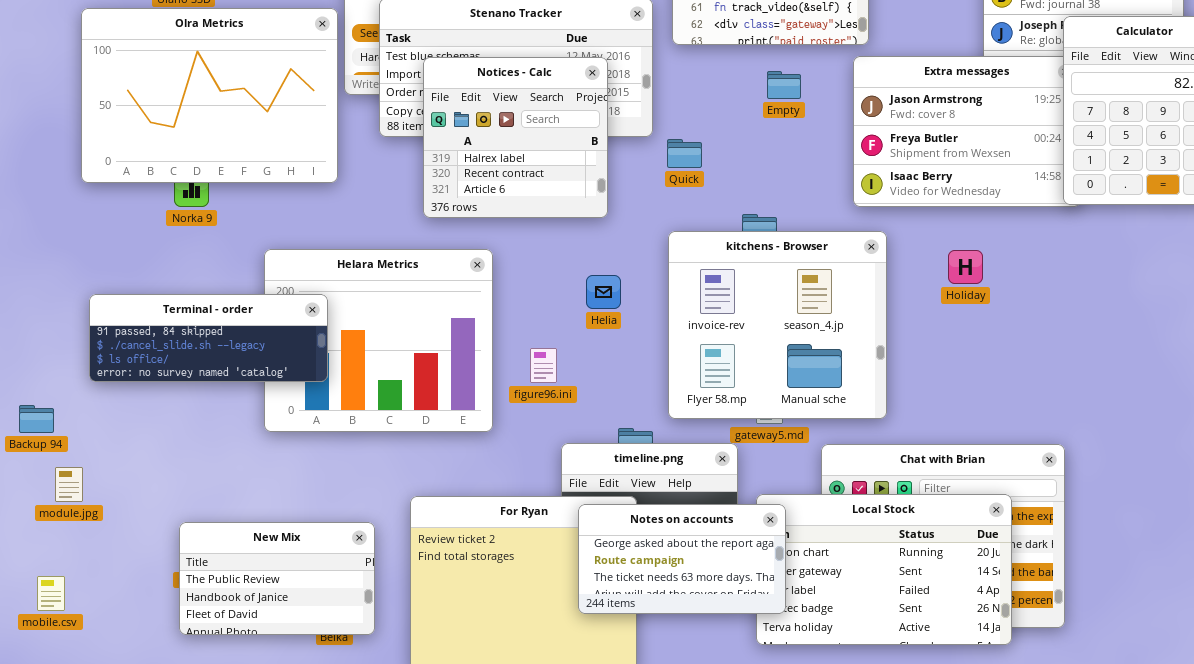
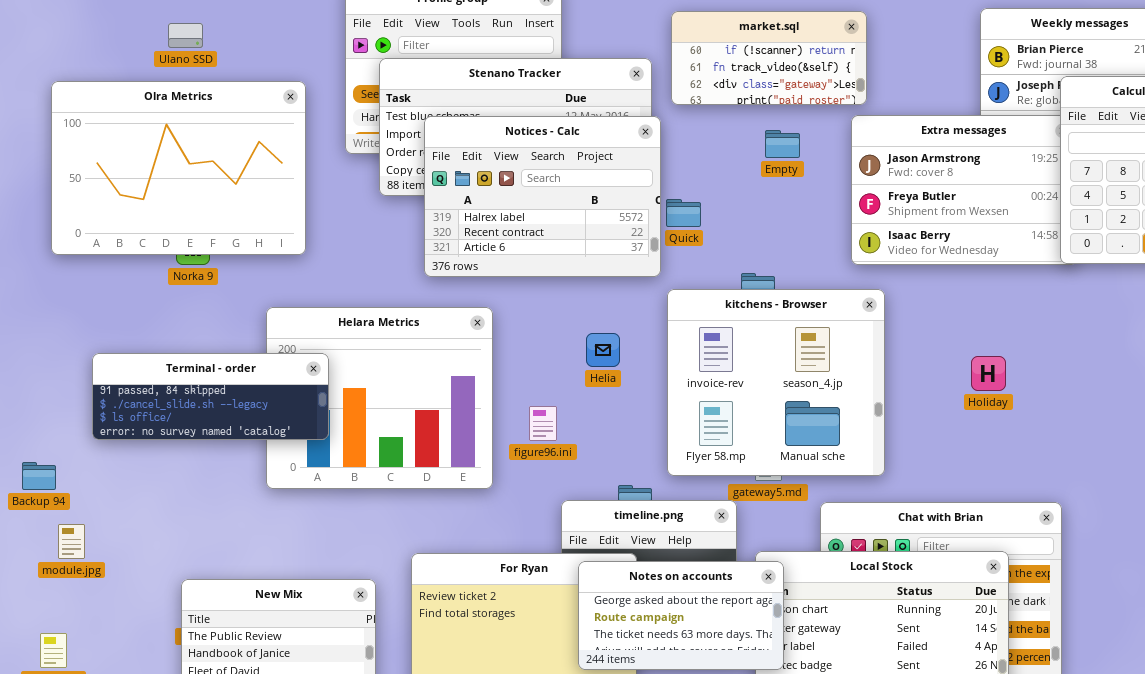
Olra Metrics: [81,8,338,183] -> [51,81,306,255], moved
Notices - Calc: [423,57,608,218] -> [424,116,661,277], resized
Holiday: [948,250,983,284] -> [971,356,1006,391], moved

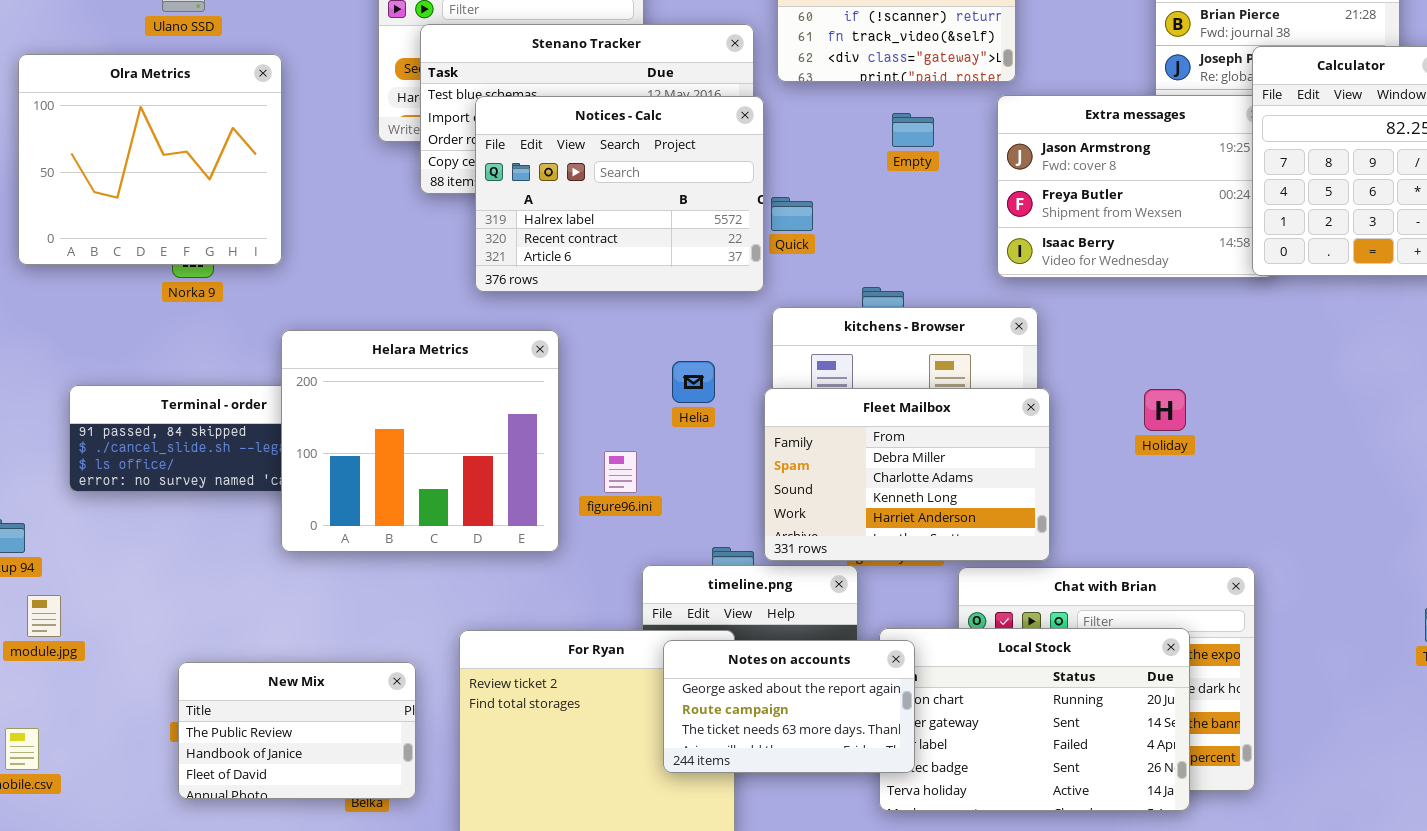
Olra Metrics: [51,81,306,255] -> [18,54,282,265], resized
Helara Metrics: [266,307,493,489] -> [281,330,559,552], raised
Fleet Mailbox: none -> [764,388,1050,561], opened

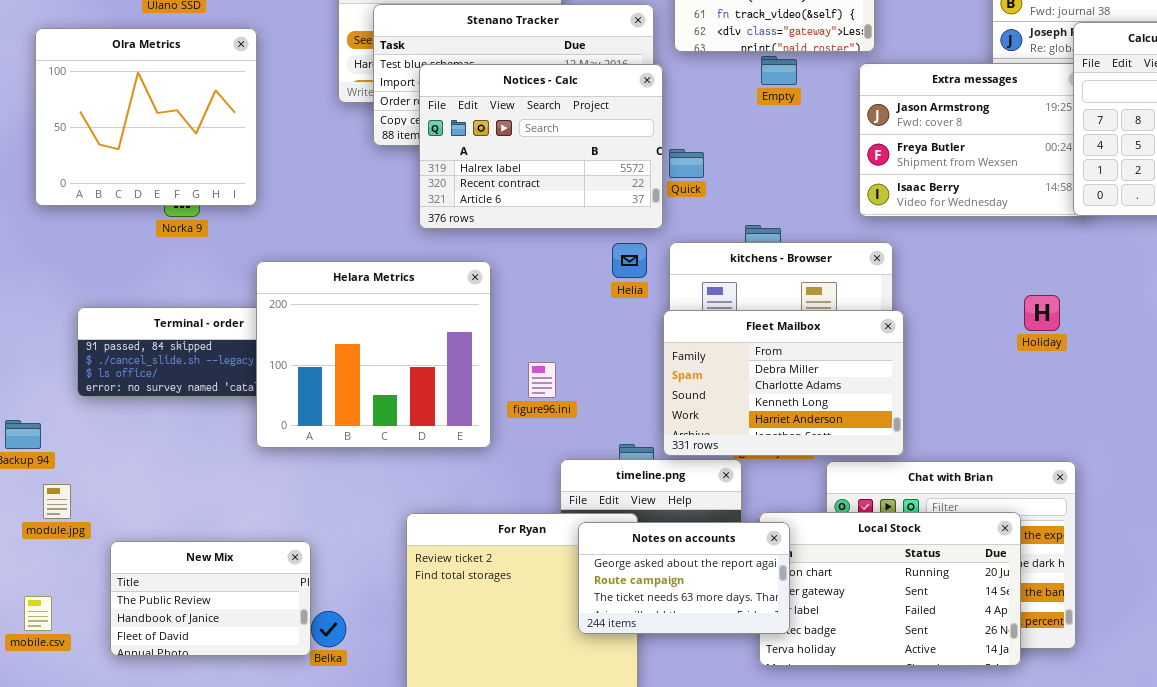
Empty: [892,113,934,147] -> [761,56,797,85], moved
Helia: [672,361,715,403] -> [612,243,647,278], moved
Holiday: [1144,389,1186,431] -> [1024,295,1060,331], moved
New Mix: [178,662,416,799] -> [110,541,311,656], moved

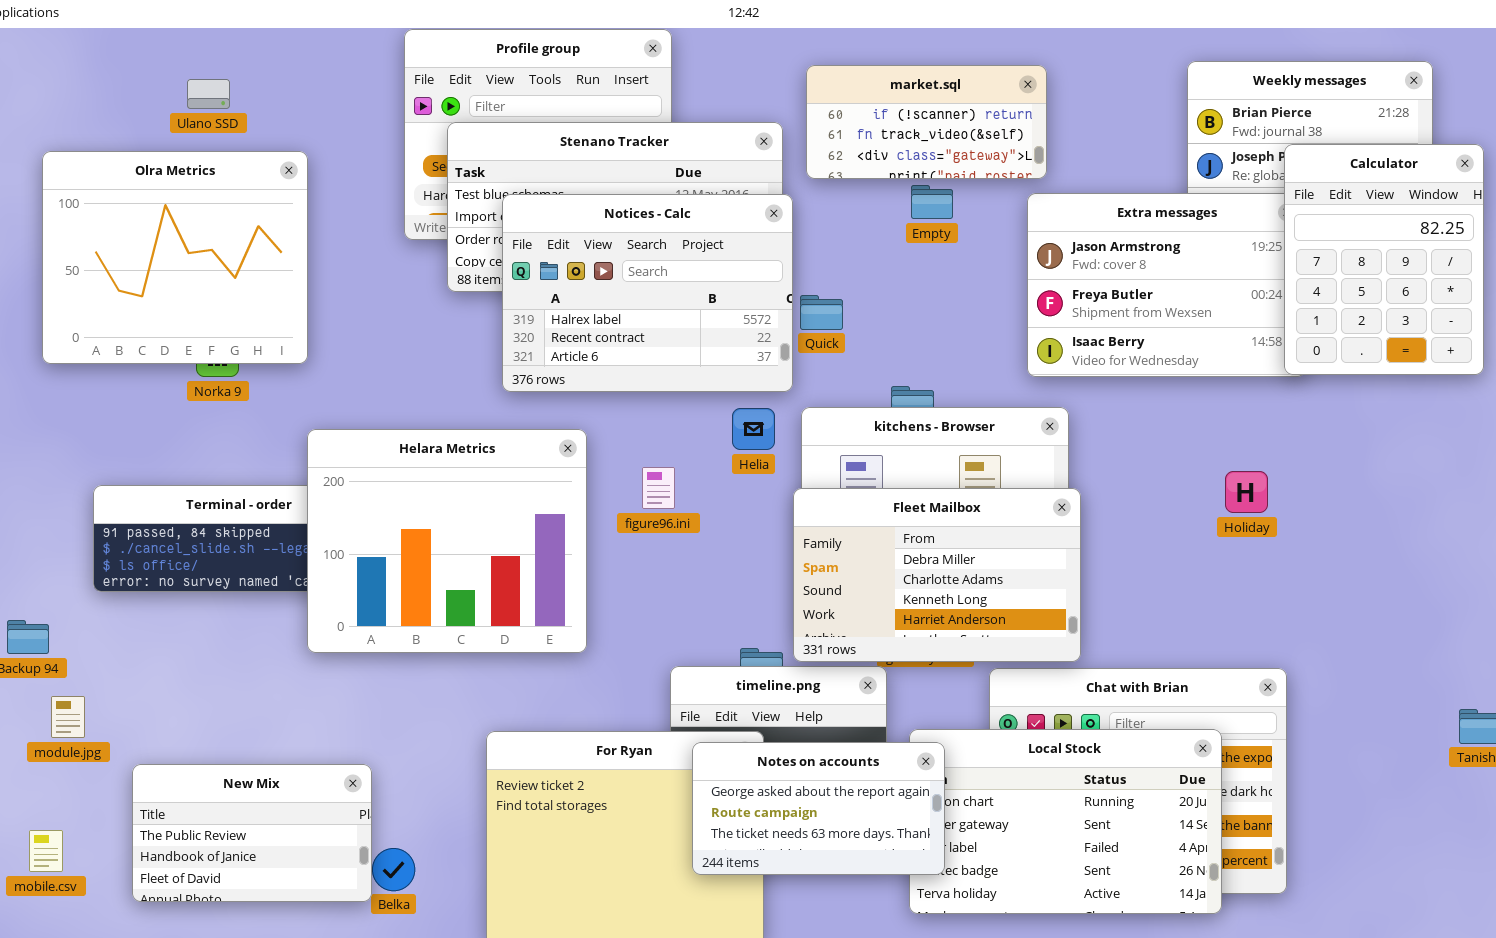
figure96.ini: [528,362,556,398] -> [642,467,675,509], moved

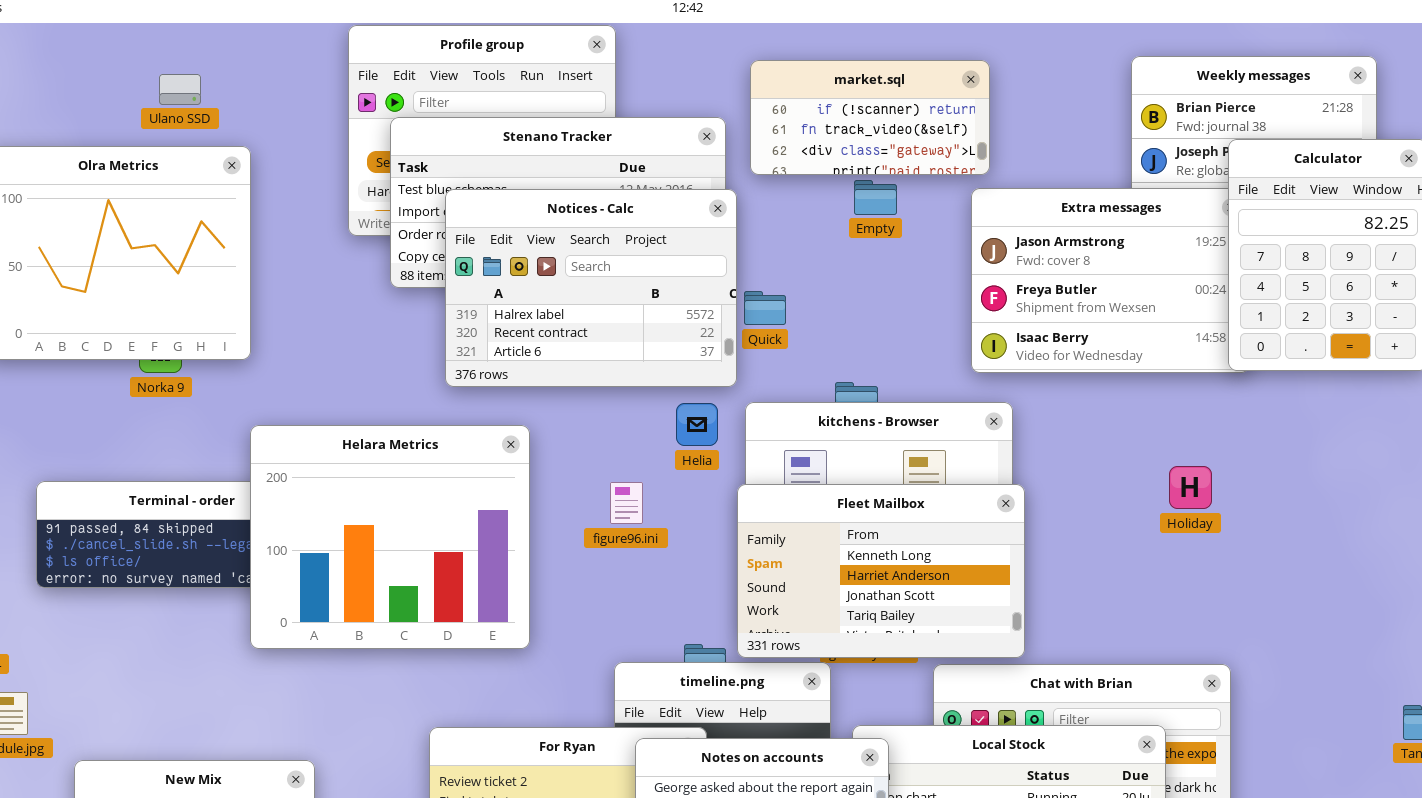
Ulano SSD: [187,79,230,109] -> [159,74,201,105], moved
figure96.ini: [642,467,675,509] -> [610,482,643,524], moved
Fleet Mailbox: [793,488,1081,662] -> [737,484,1025,658], scrolled down 2 rows

